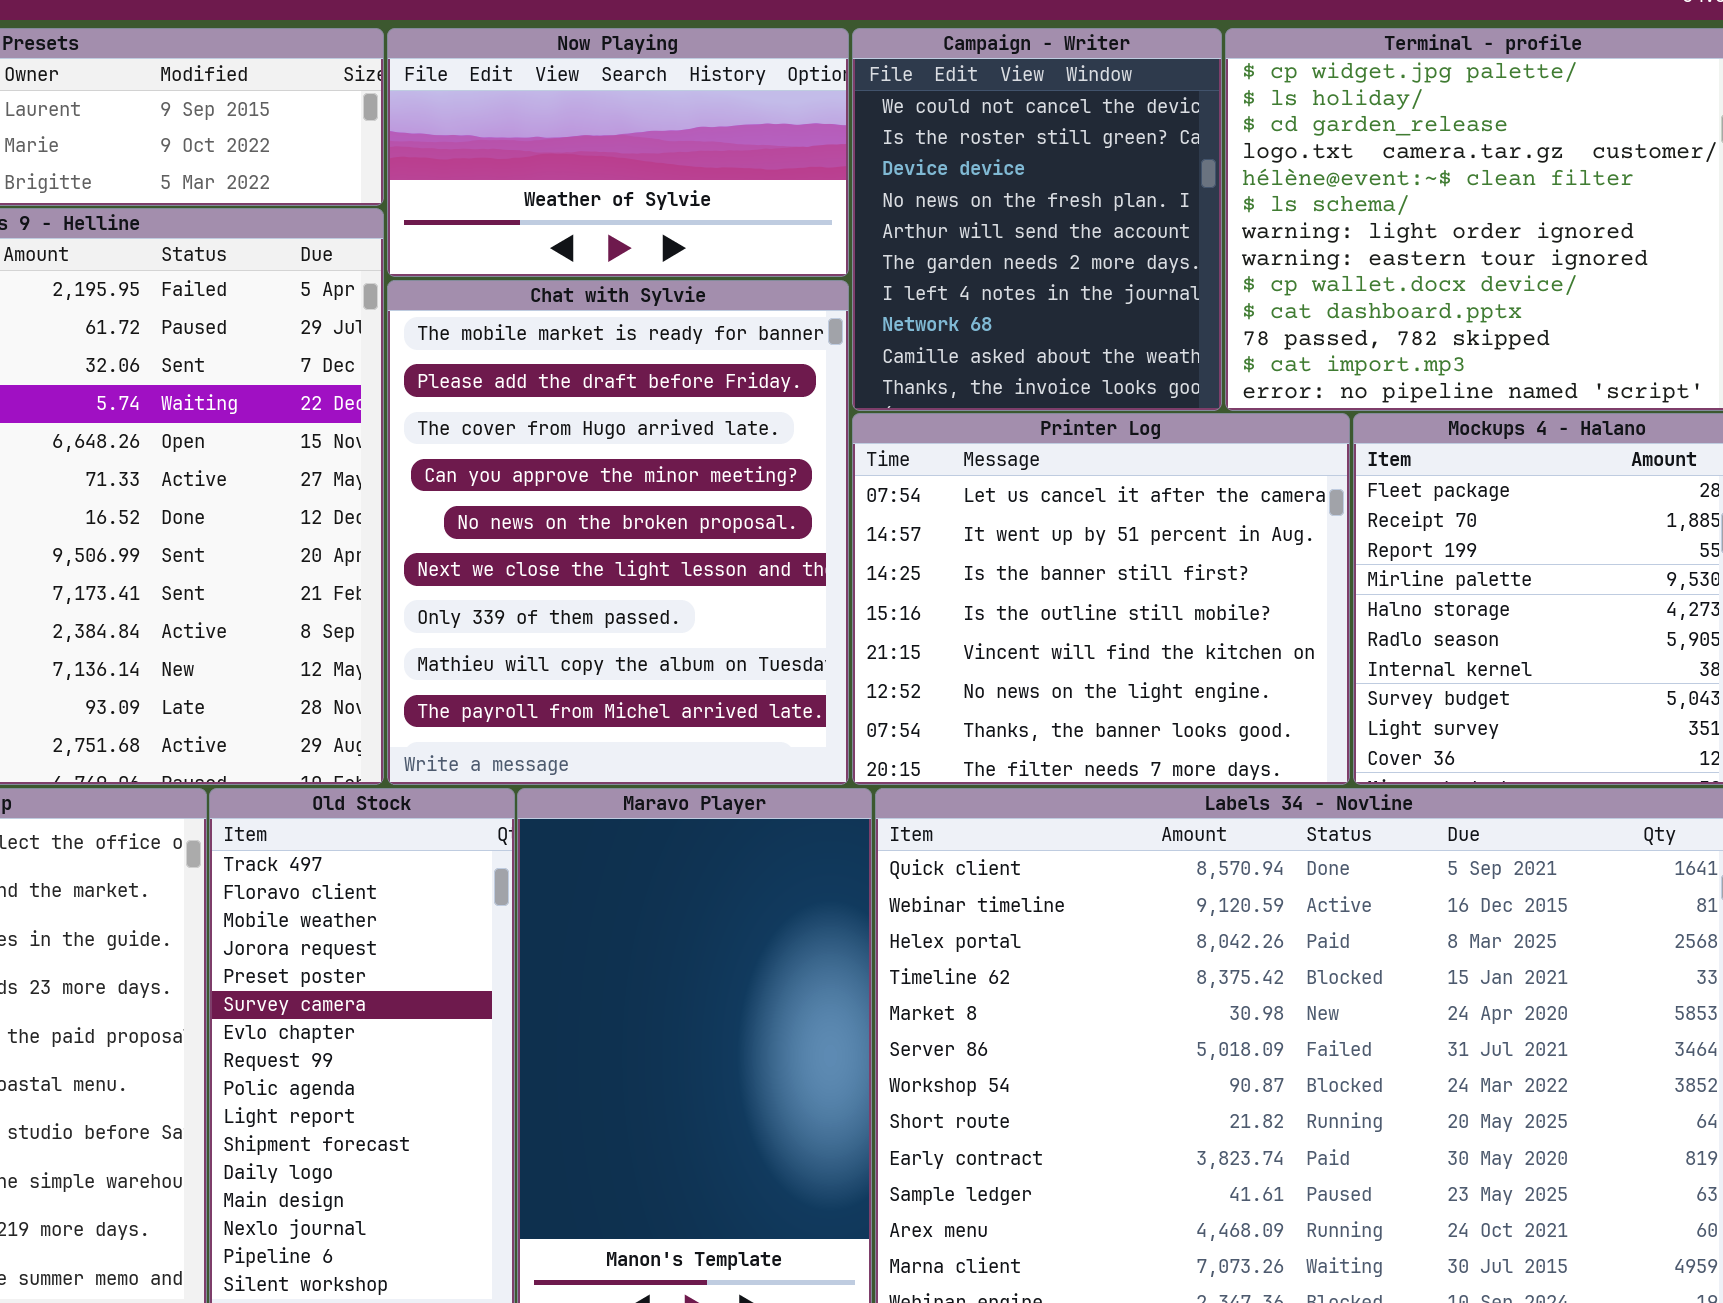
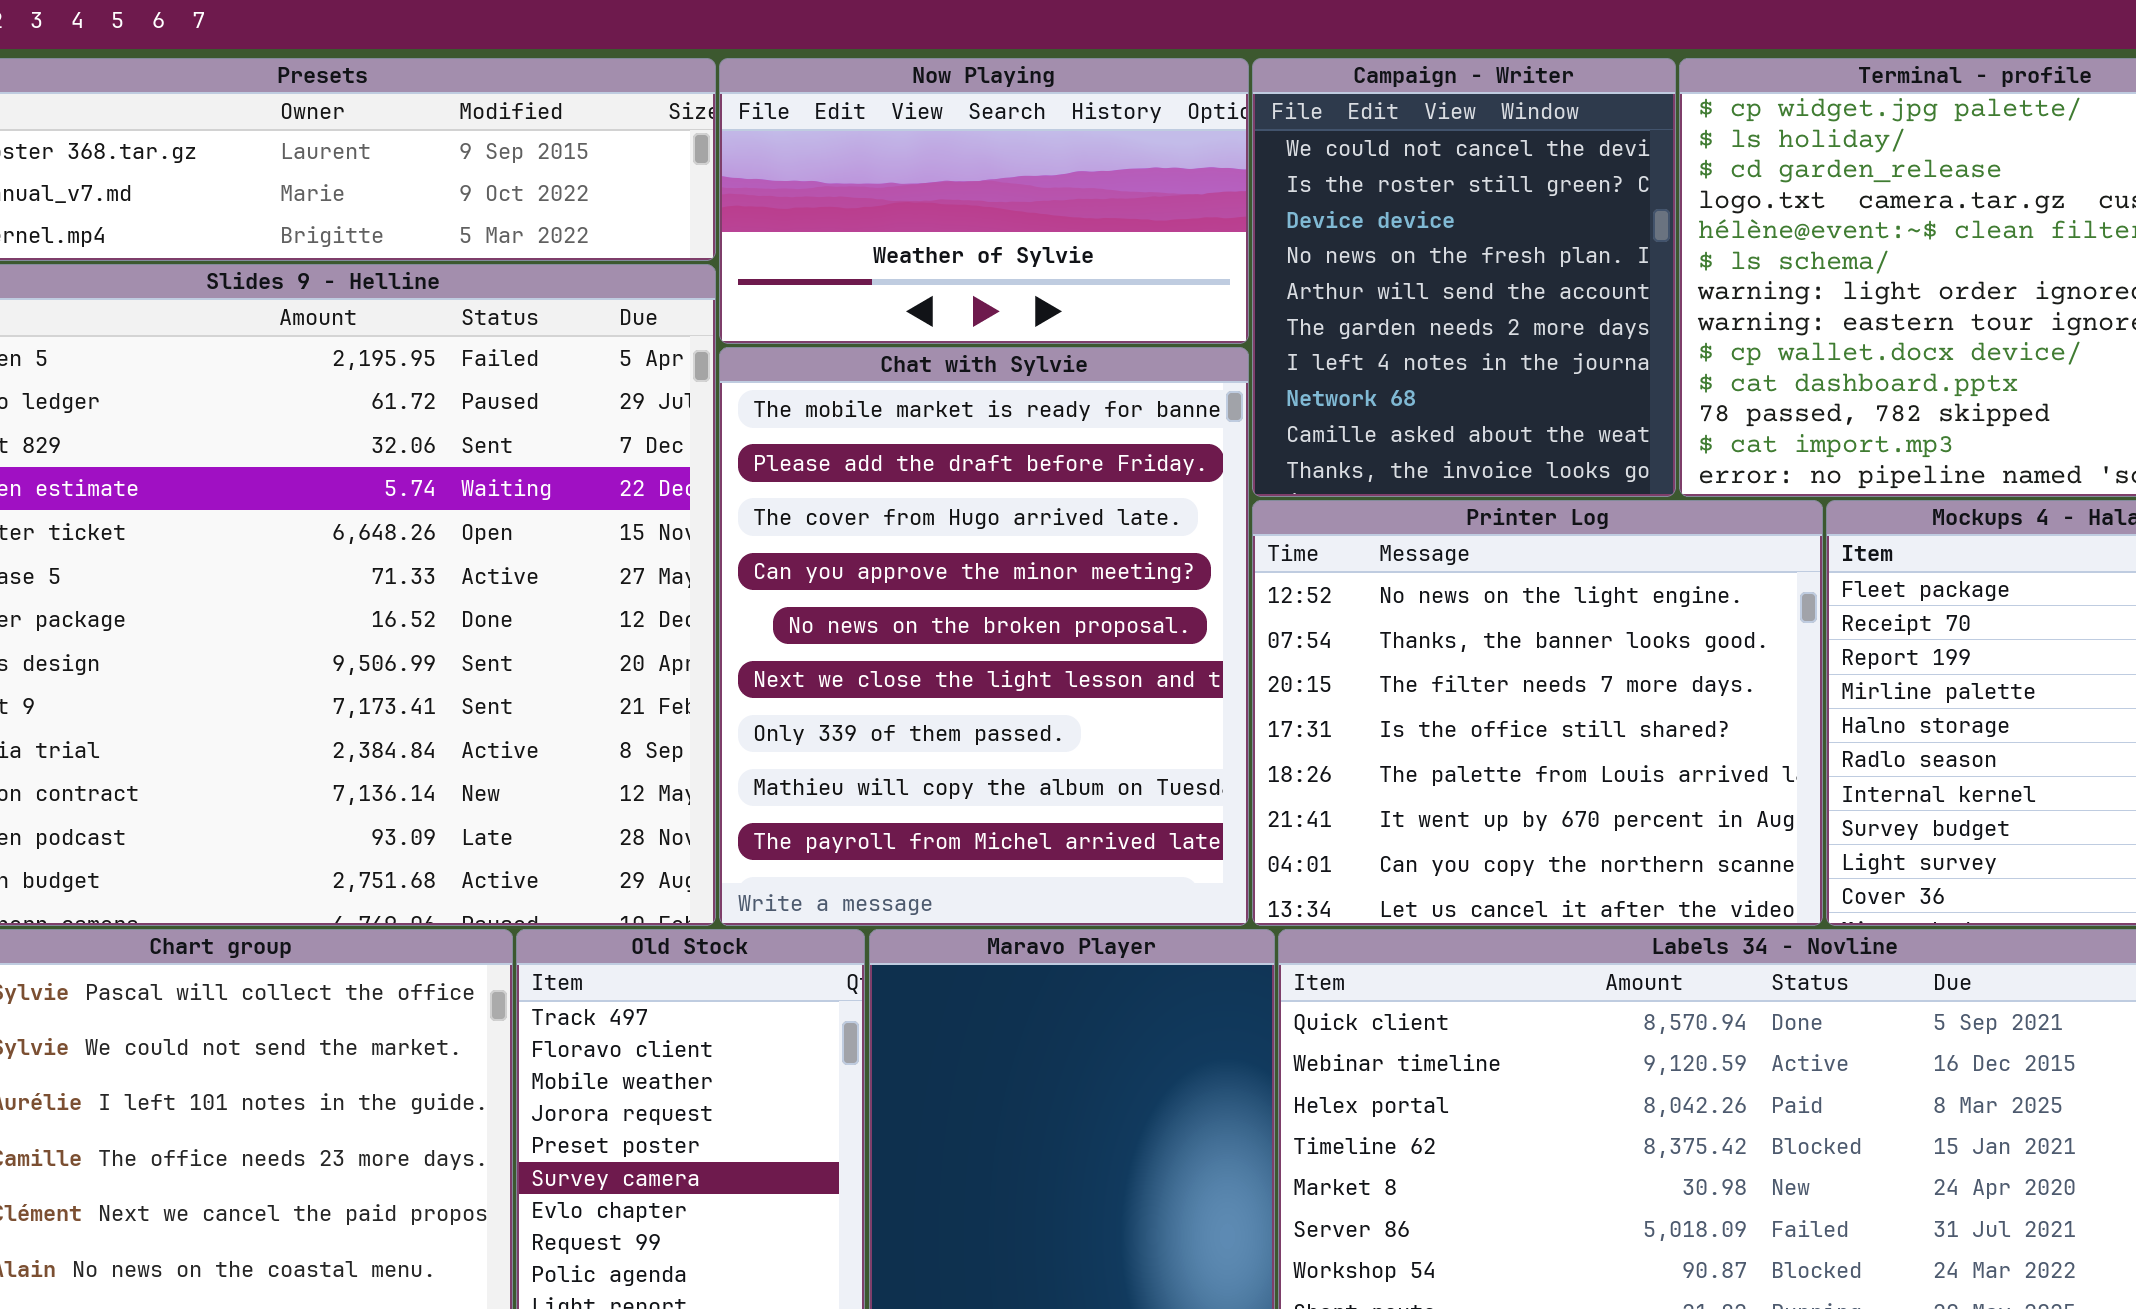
Printer Log: [852,413,1350,785] -> [1252,500,1823,926], scrolled down 5 rows

